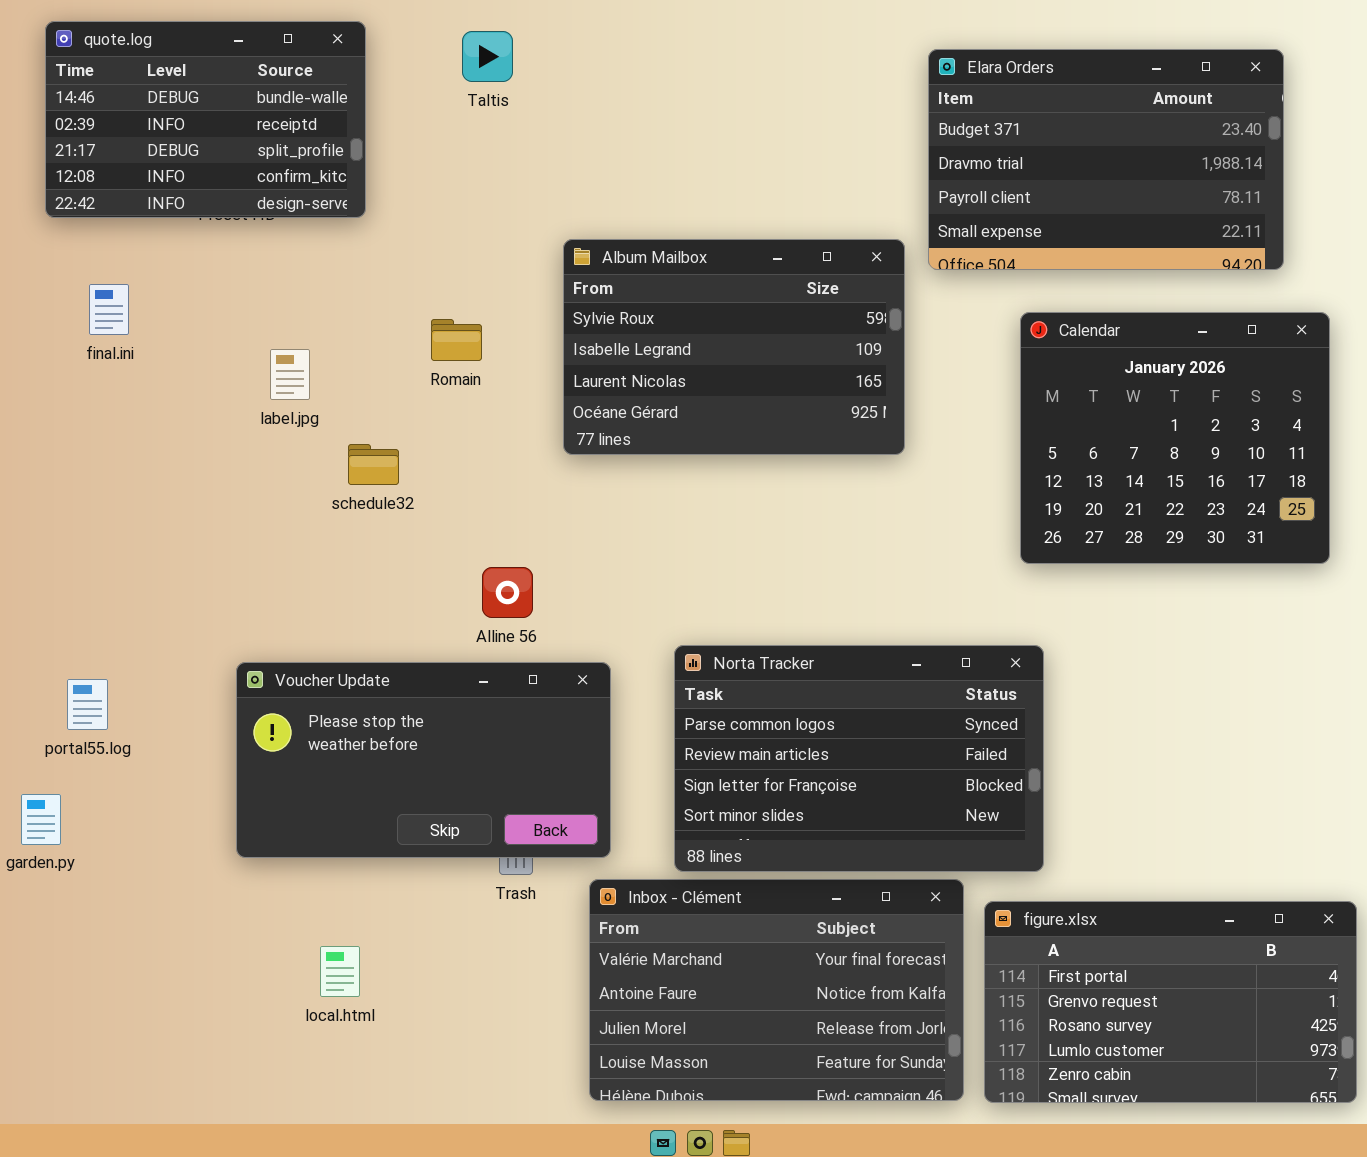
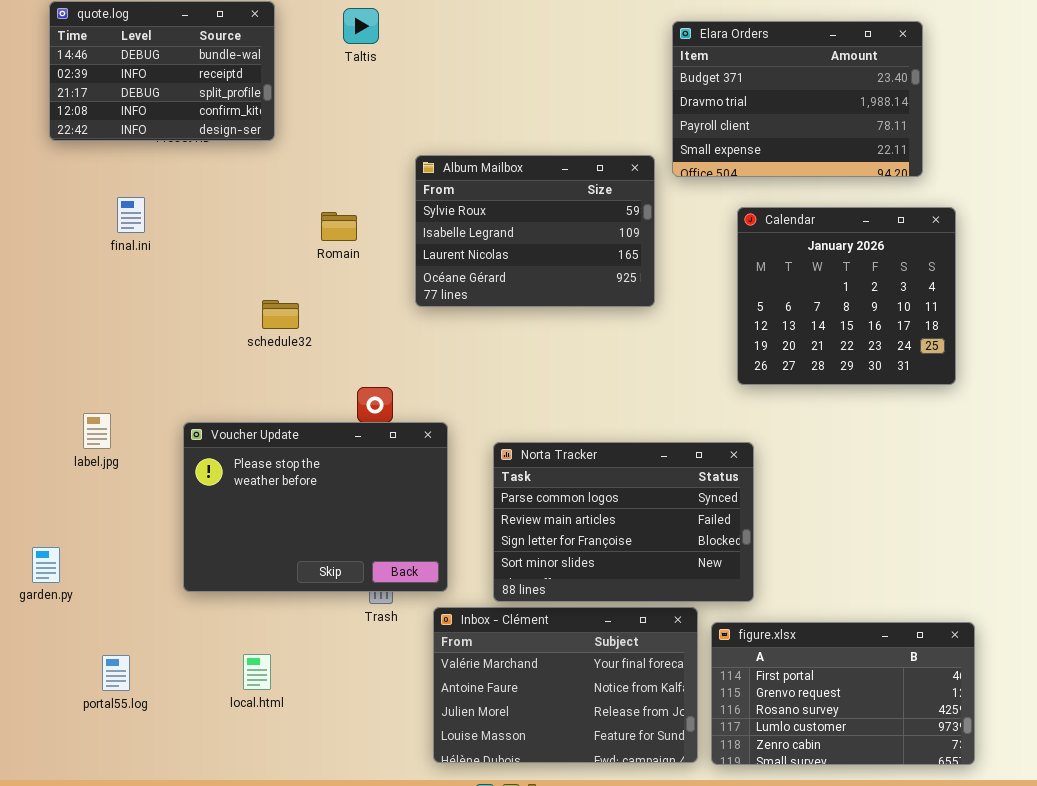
final.ini: [89,284,129,335] -> [117,197,145,233], moved
label.jpg: [270,349,310,400] -> [83,413,111,449], moved
Voucher Update: [236,662,611,858] -> [183,422,448,592], resized
portal55.log: [67,679,108,730] -> [102,655,130,691], moved

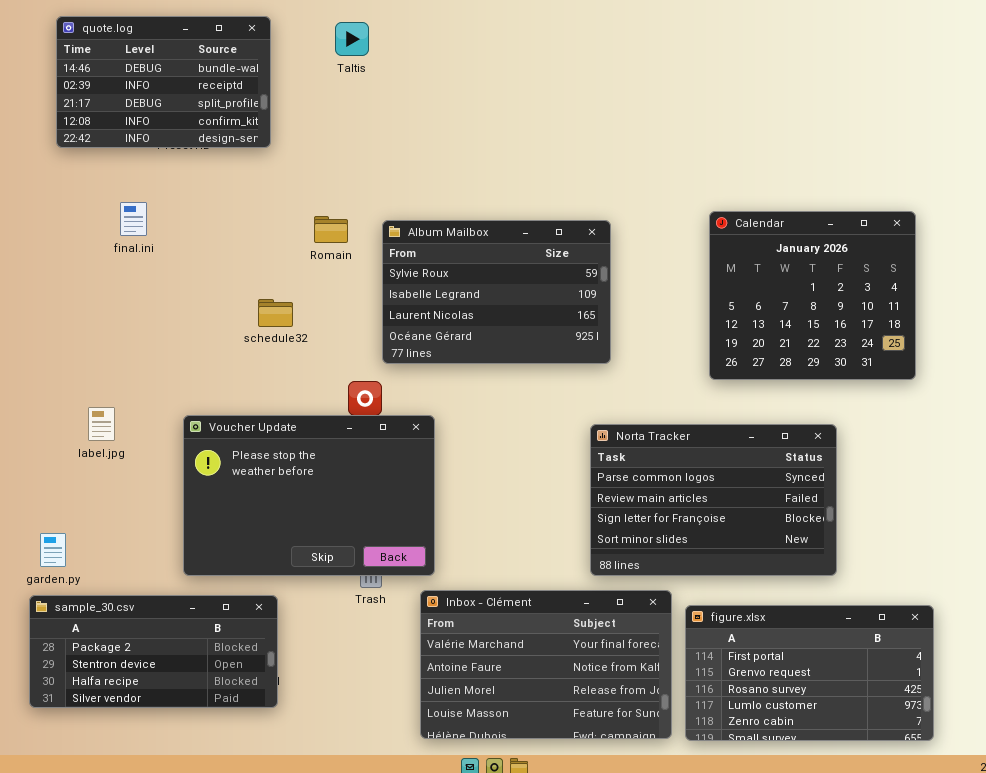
Elara Orders: [672,21,923,177] -> none, closed
Album Mailbox: [415,155,655,307] -> [382,220,611,364], moved
Norta Tracker: [493,442,754,602] -> [590,424,837,576], moved
sample_30.csv: none -> [29,595,278,708], opened

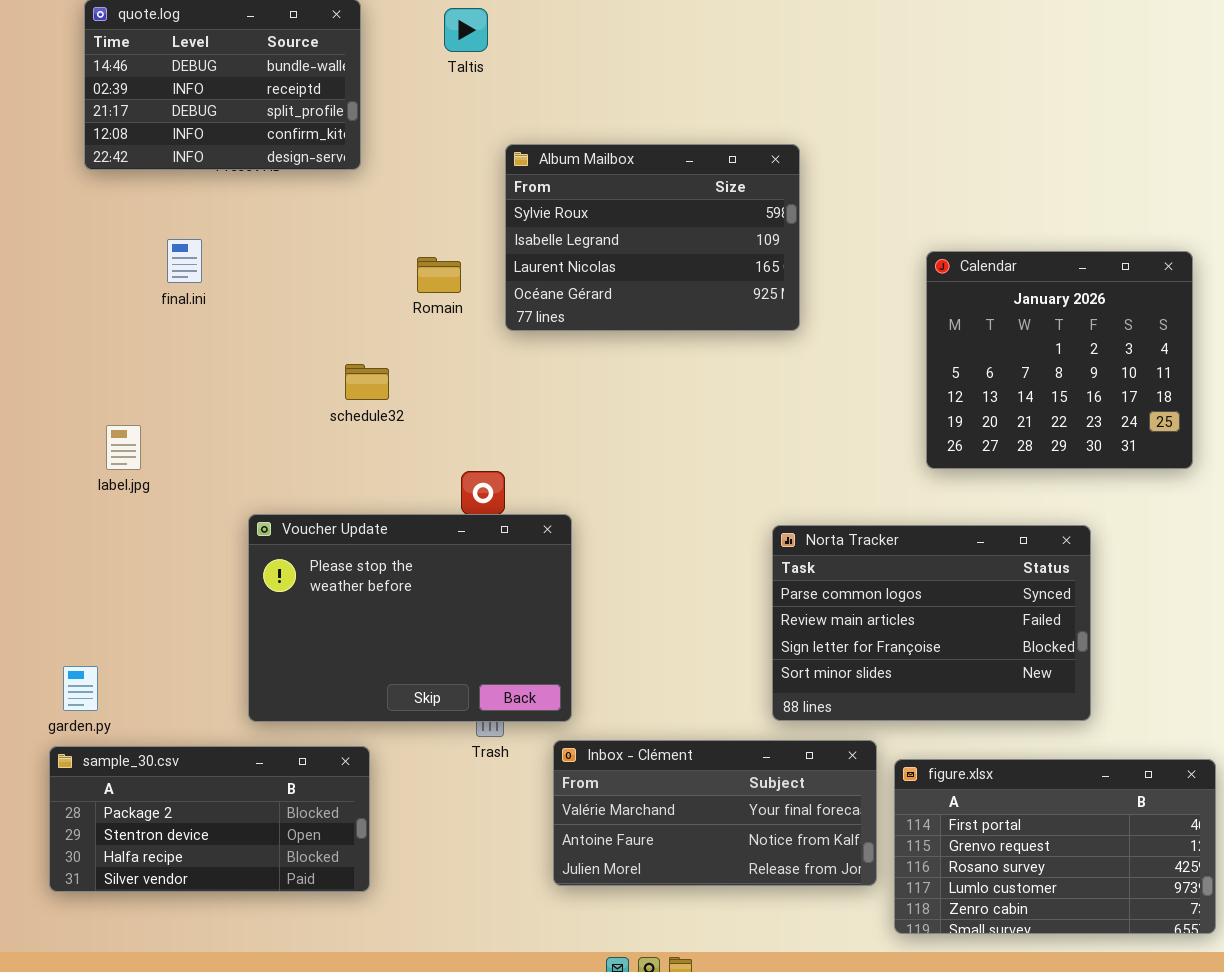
Album Mailbox: [382,220,611,364] -> [505,144,800,331], moved
label.jpg: [88,407,115,441] -> [106,425,141,470], moved
Inbox - Clément: [420,590,672,739] -> [553,740,877,886], resized

